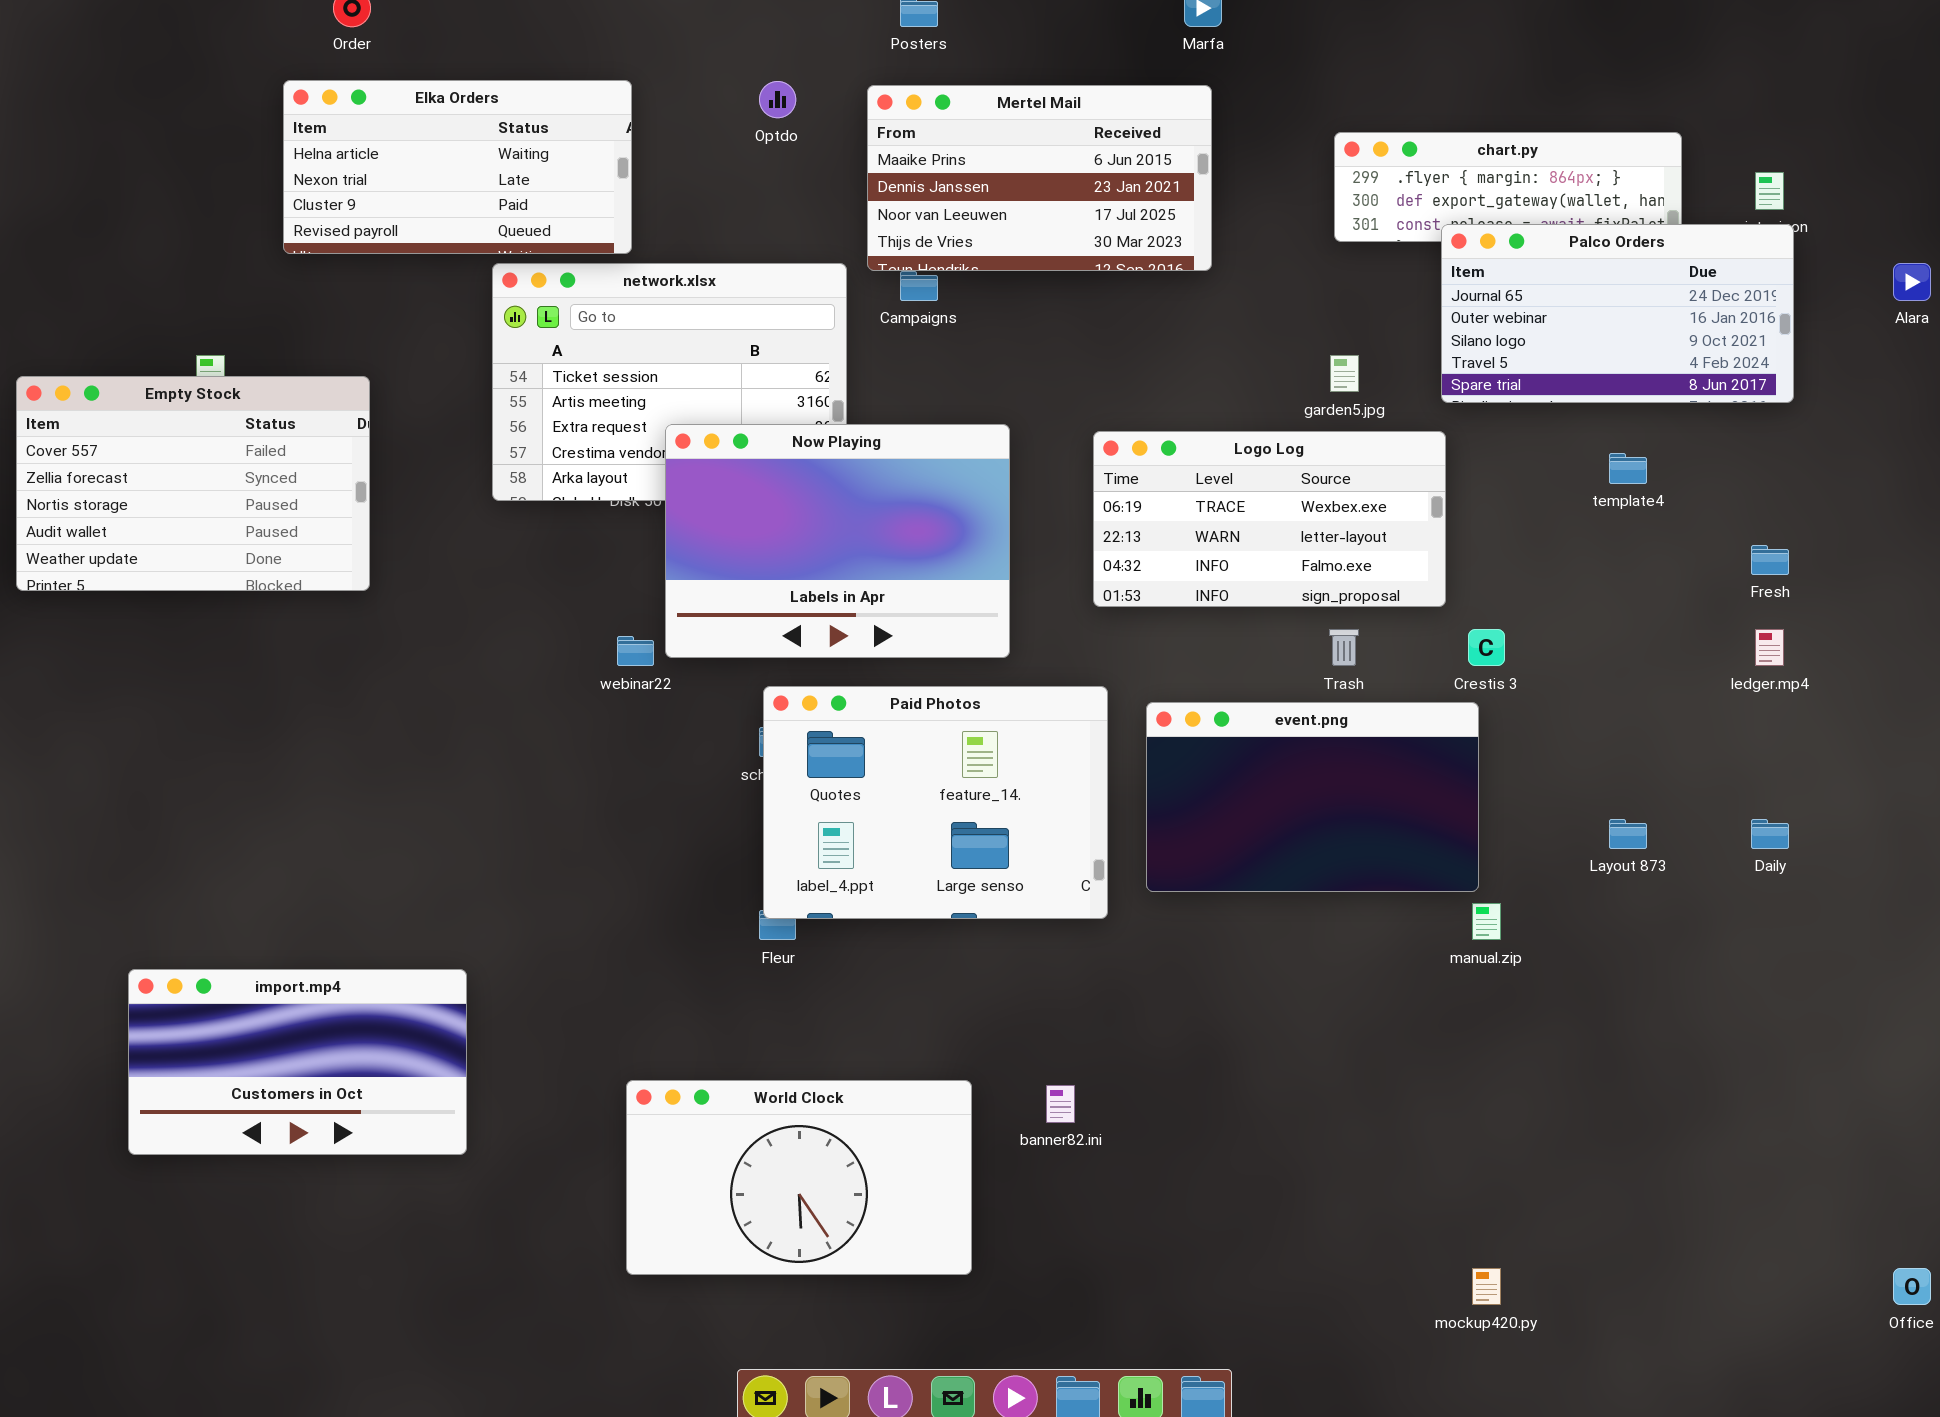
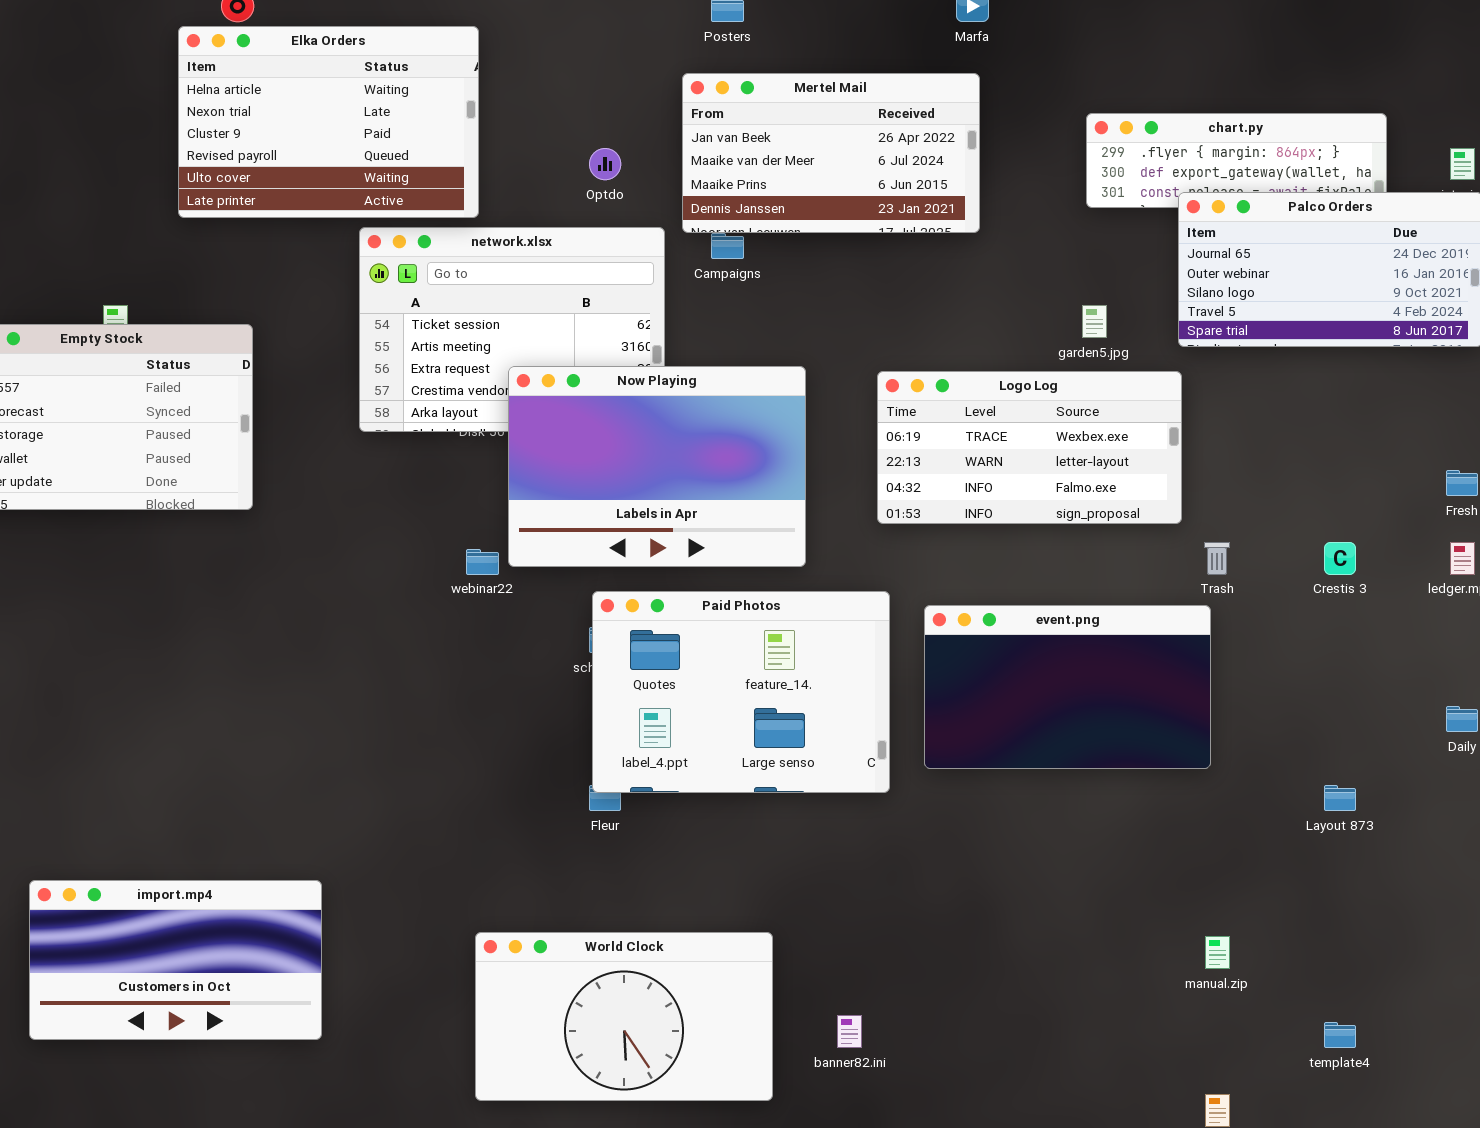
Elka Orders: [283,80,632,254] -> [178,26,479,218], resized
Optdo: [759,81,796,118] -> [589,148,621,180], moved
Mertel Mail: [867,85,1212,271] -> [682,73,980,233], scrolled up 2 rows
template4: [1609,453,1647,484] -> [1324,1022,1356,1048], moved
Trash: [1329,629,1359,666] -> [1204,542,1230,575], moved
Crestis 3: [1468,629,1505,666] -> [1324,542,1356,575], moved
Layout 873: [1609,819,1647,849] -> [1324,785,1356,811], moved
manual.zip: [1472,903,1501,940] -> [1205,936,1230,969], moved
import.mp4: [128,969,467,1155] -> [29,880,322,1040], moved
banner82.ini: [1046,1085,1075,1123] -> [837,1015,862,1048], moved

